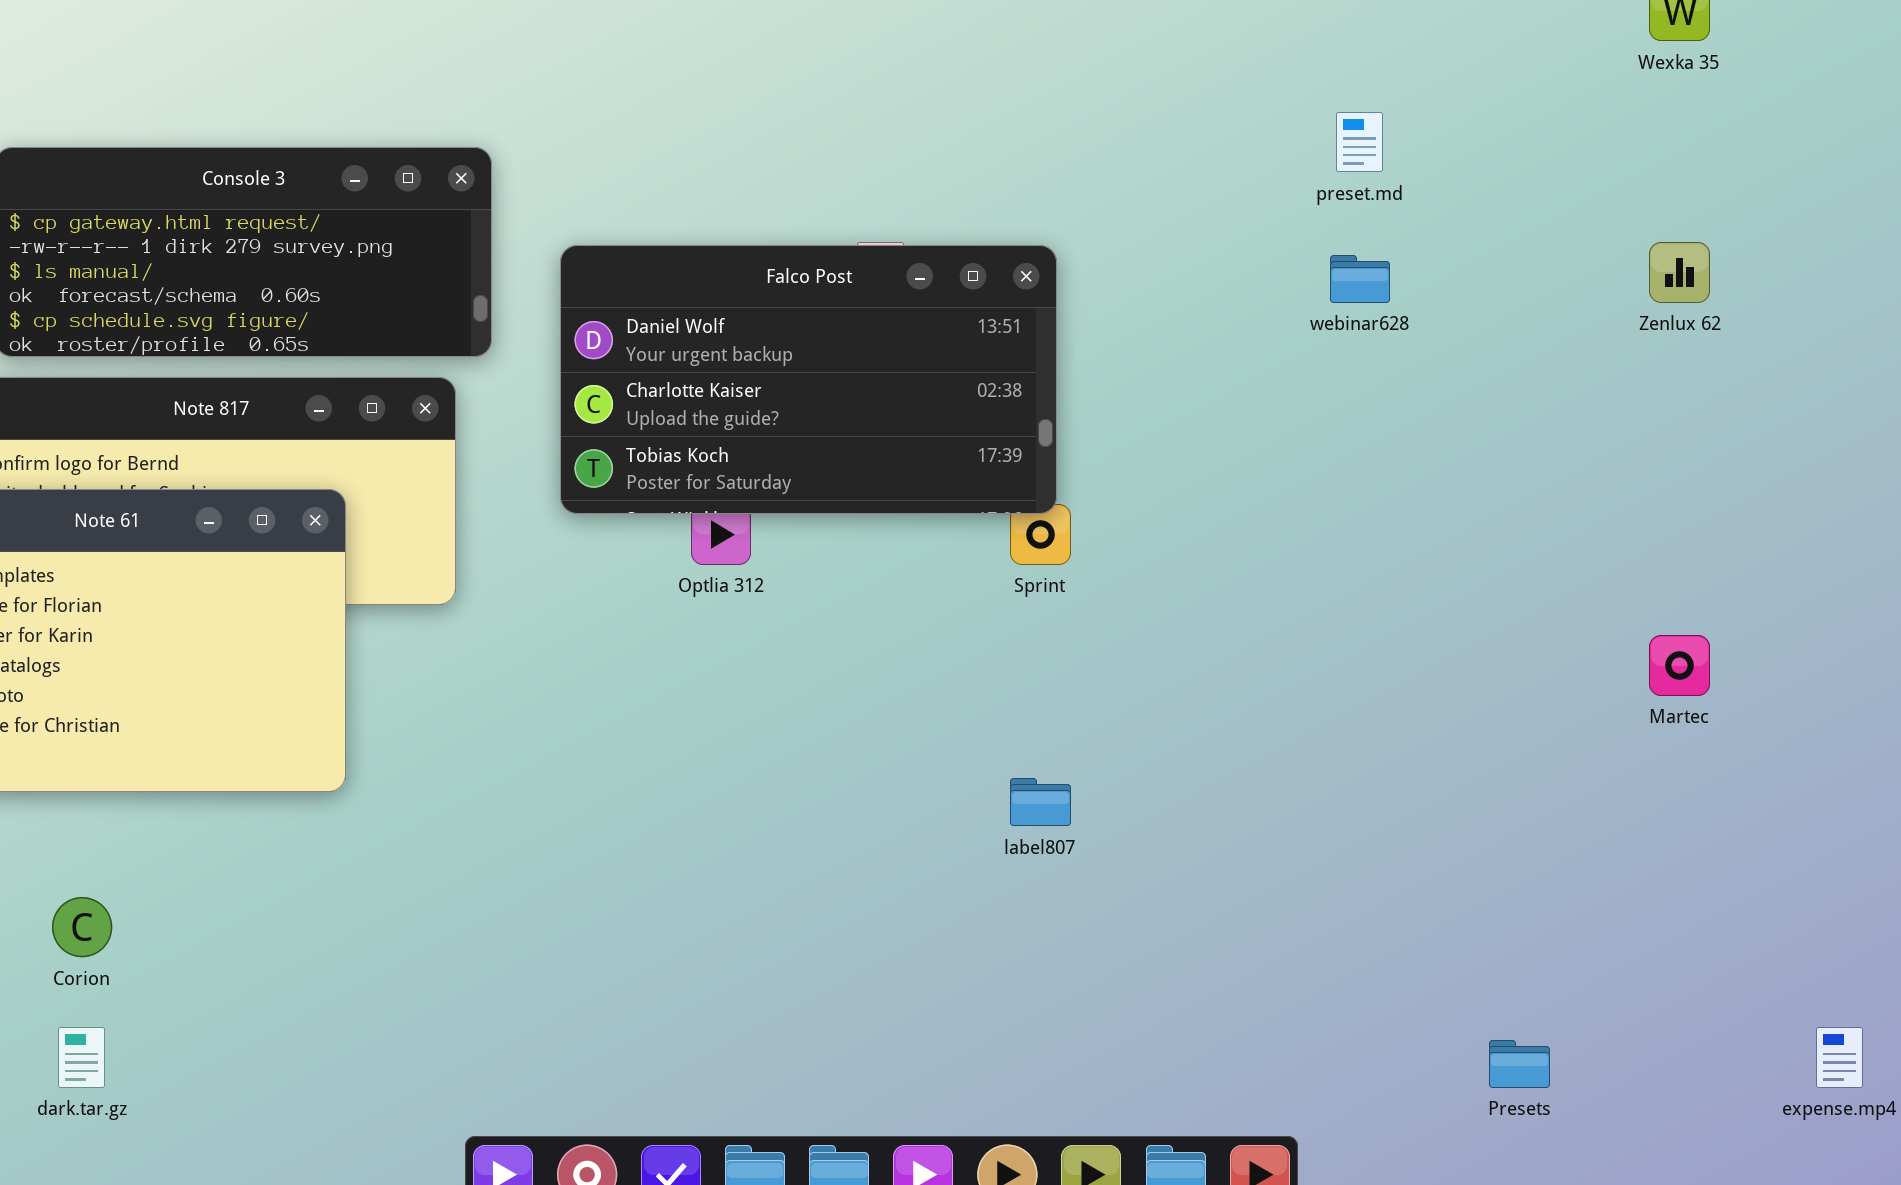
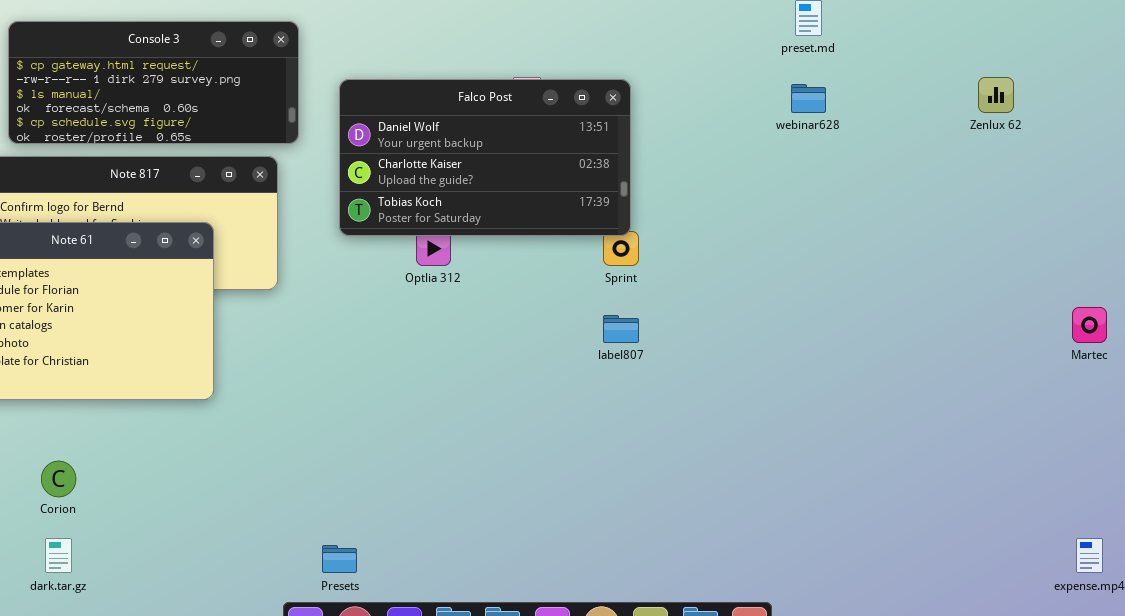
Martec: [1649,635,1710,696] -> [1072,307,1107,343], moved
label807: [1010,778,1071,826] -> [603,315,639,343], moved
Presets: [1489,1040,1550,1088] -> [322,545,357,573], moved

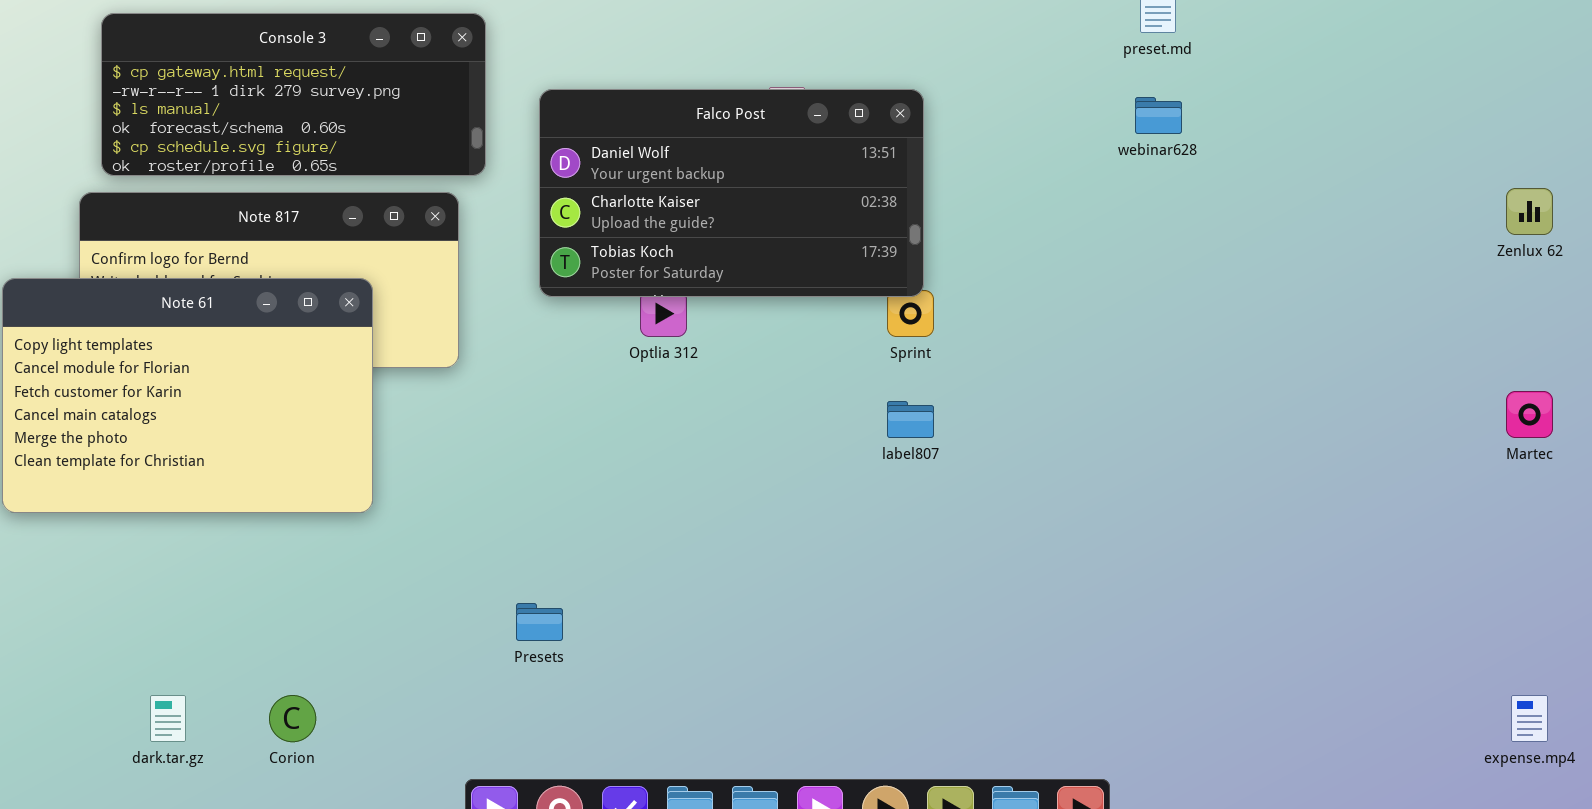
Zenlux 62: [978,77,1014,113] -> [1506,188,1553,235], moved
Corion: [41,461,76,497] -> [269,695,316,742], moved
Presets: [322,545,357,573] -> [516,603,563,641], moved

